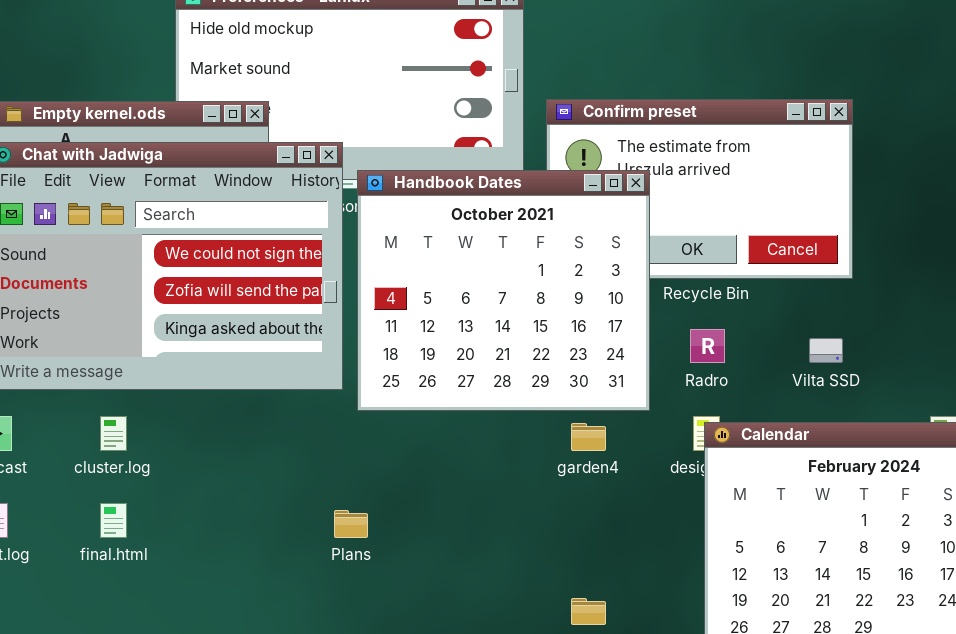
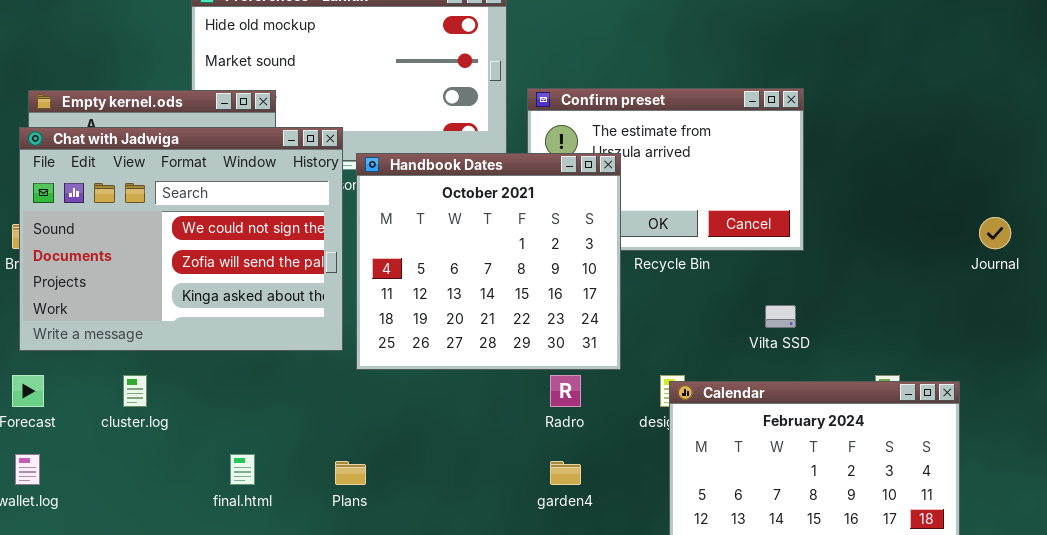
Radro: [690,329,725,363] -> [550,375,581,407], moved
garden4: [571,423,606,451] -> [550,461,581,485], moved
final.html: [100,503,127,538] -> [230,454,255,485], moved

